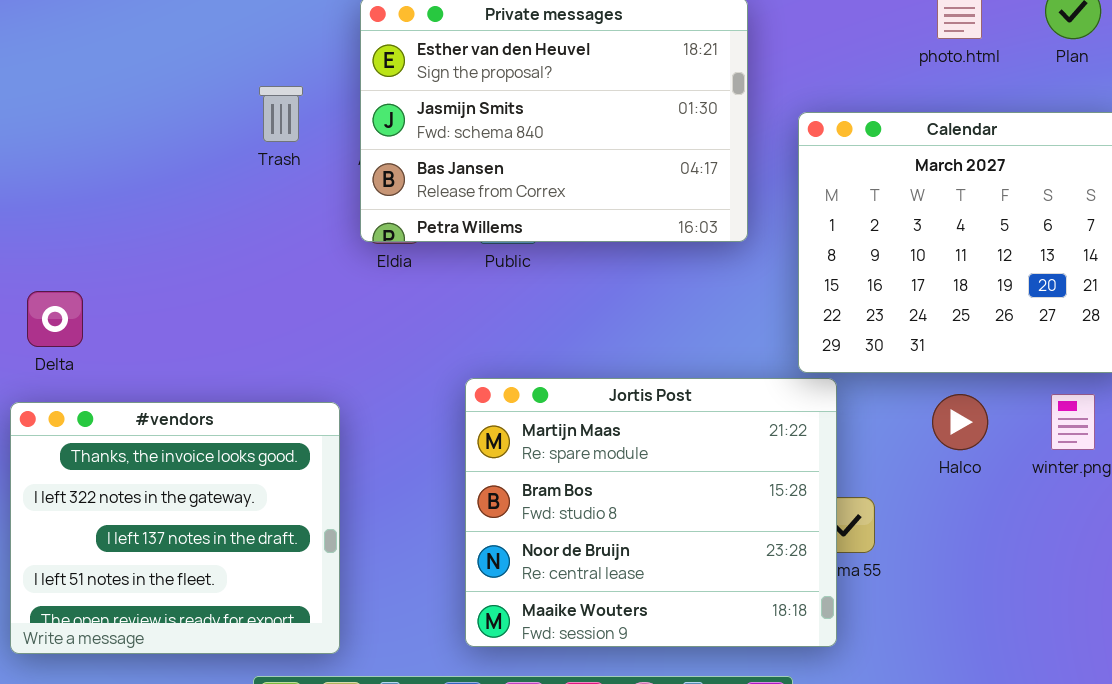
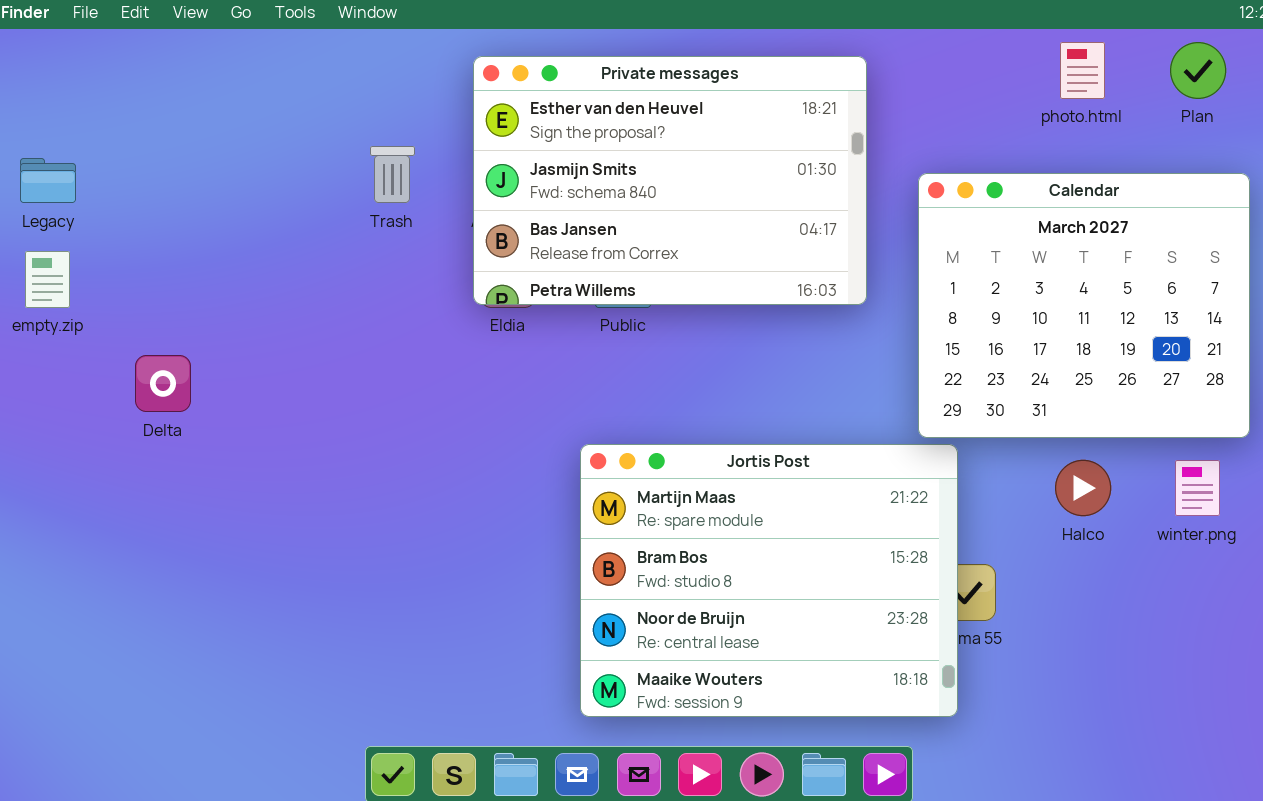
#vendors: [10,402,340,654] -> none, closed

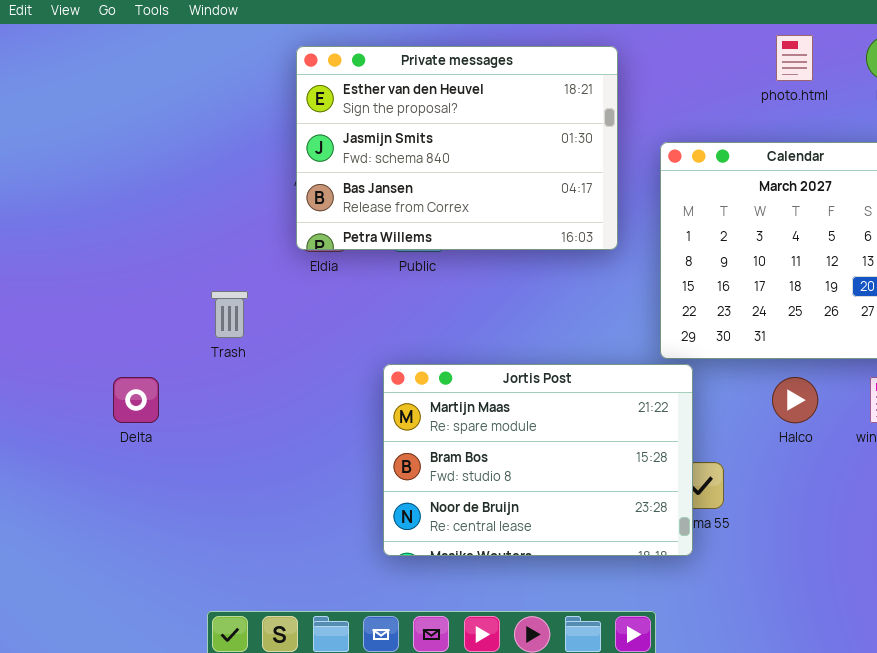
Trash: [370,146,415,203] -> [211,291,248,338], moved
Delta: [135,355,191,412] -> [113,377,159,423], moved
Jortis Post: [580,444,958,717] -> [383,364,693,556], resized

